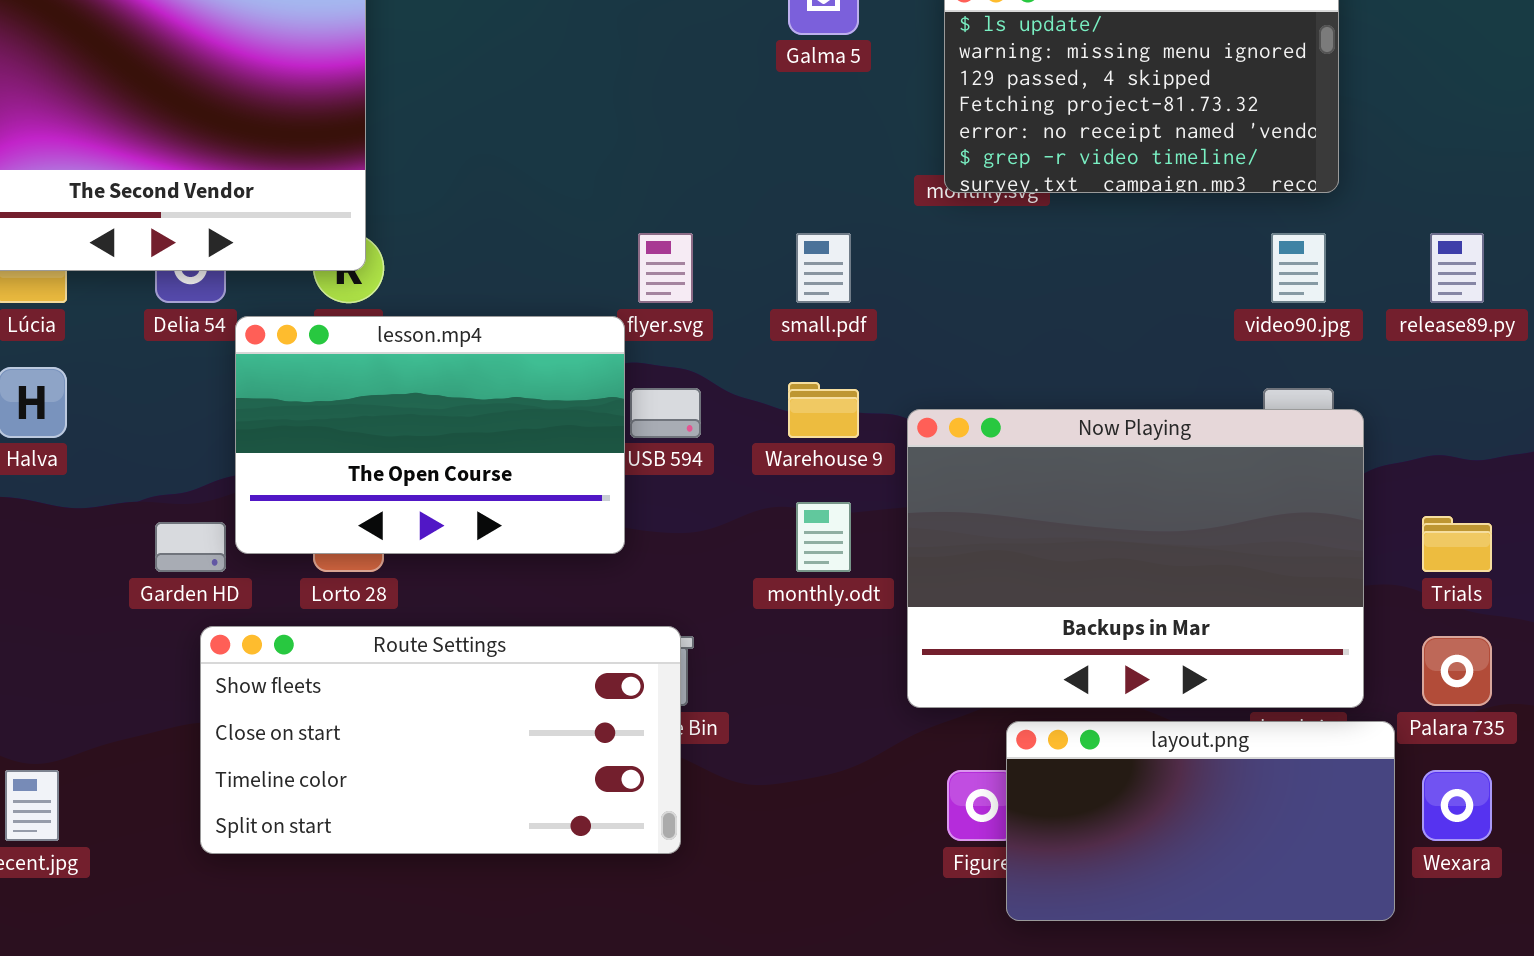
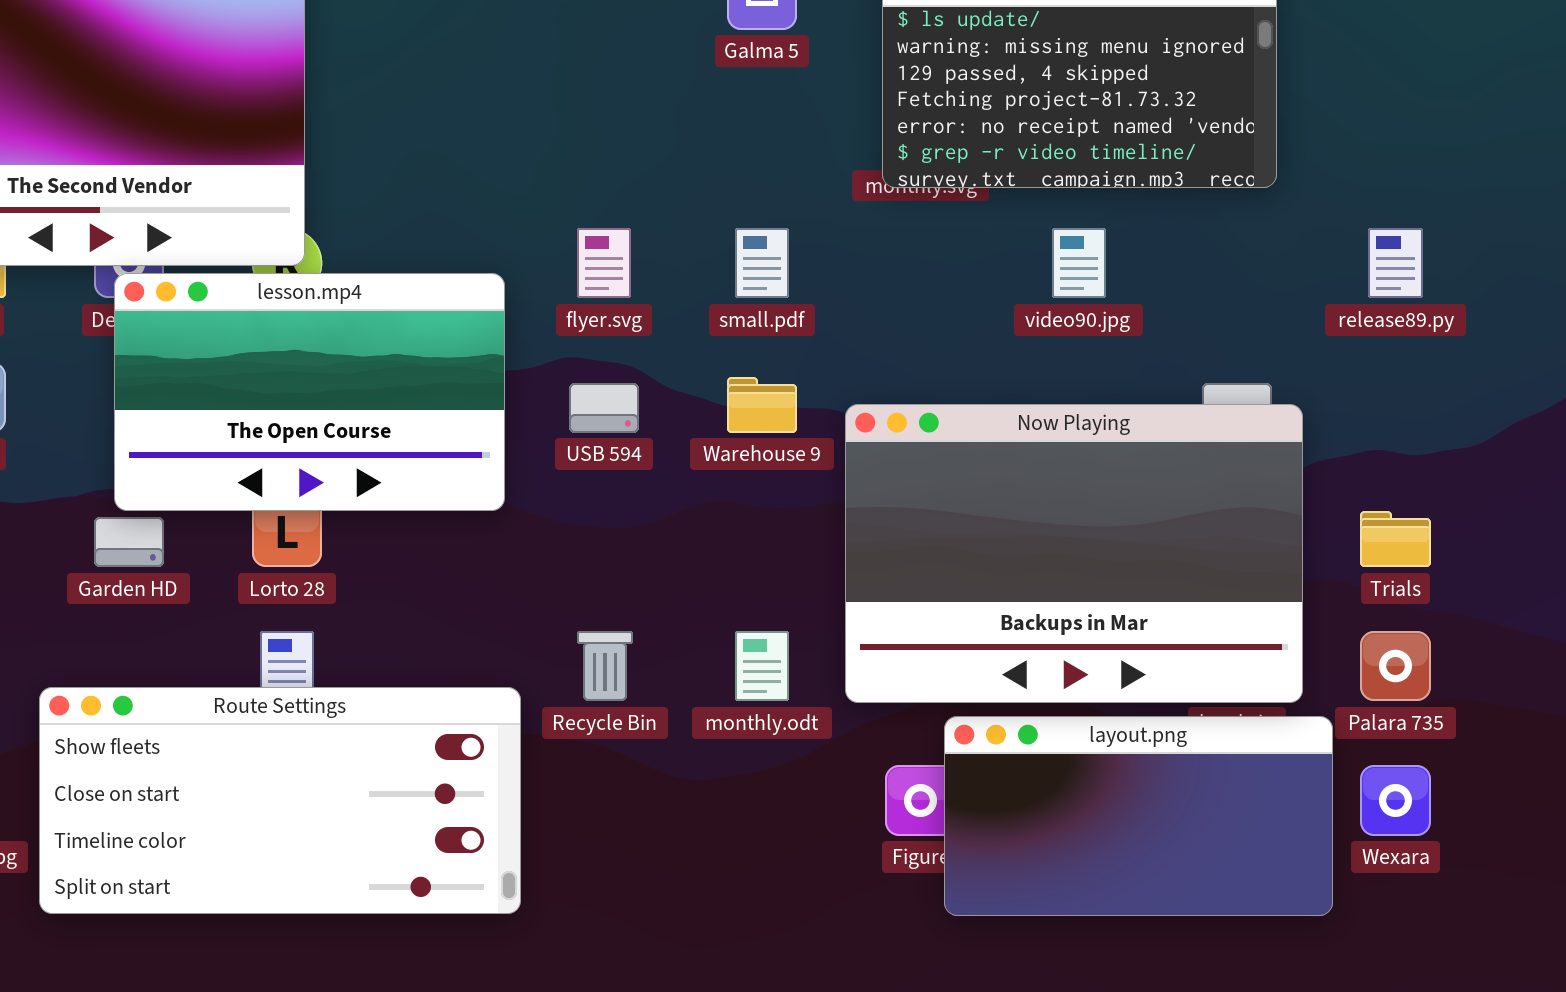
video90.jpg: [1271,233,1326,303] -> [1052,228,1106,298], moved
lesson.mp4: [235,316,625,554] -> [114,273,505,511], moved
monthly.odt: [796,502,851,572] -> [735,631,789,701], moved
Route Settings: [200,626,681,854] -> [39,687,521,914], moved

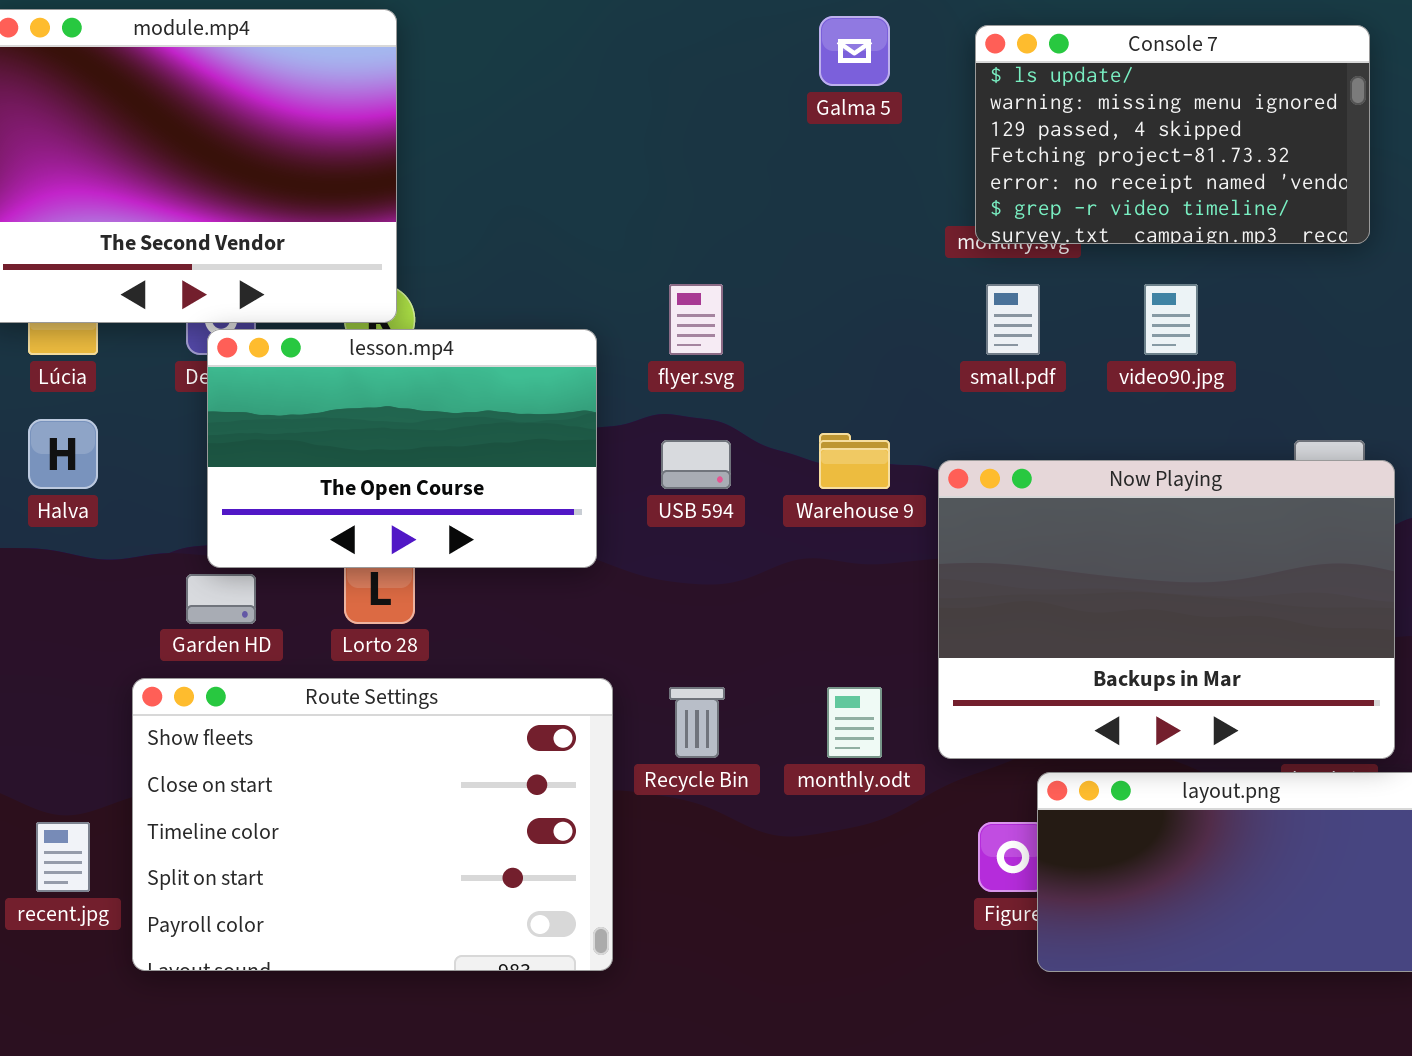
small.pdf: [735,228,789,298] -> [986,284,1040,355], moved
Route Settings: [39,687,521,914] -> [132,678,613,971], resized

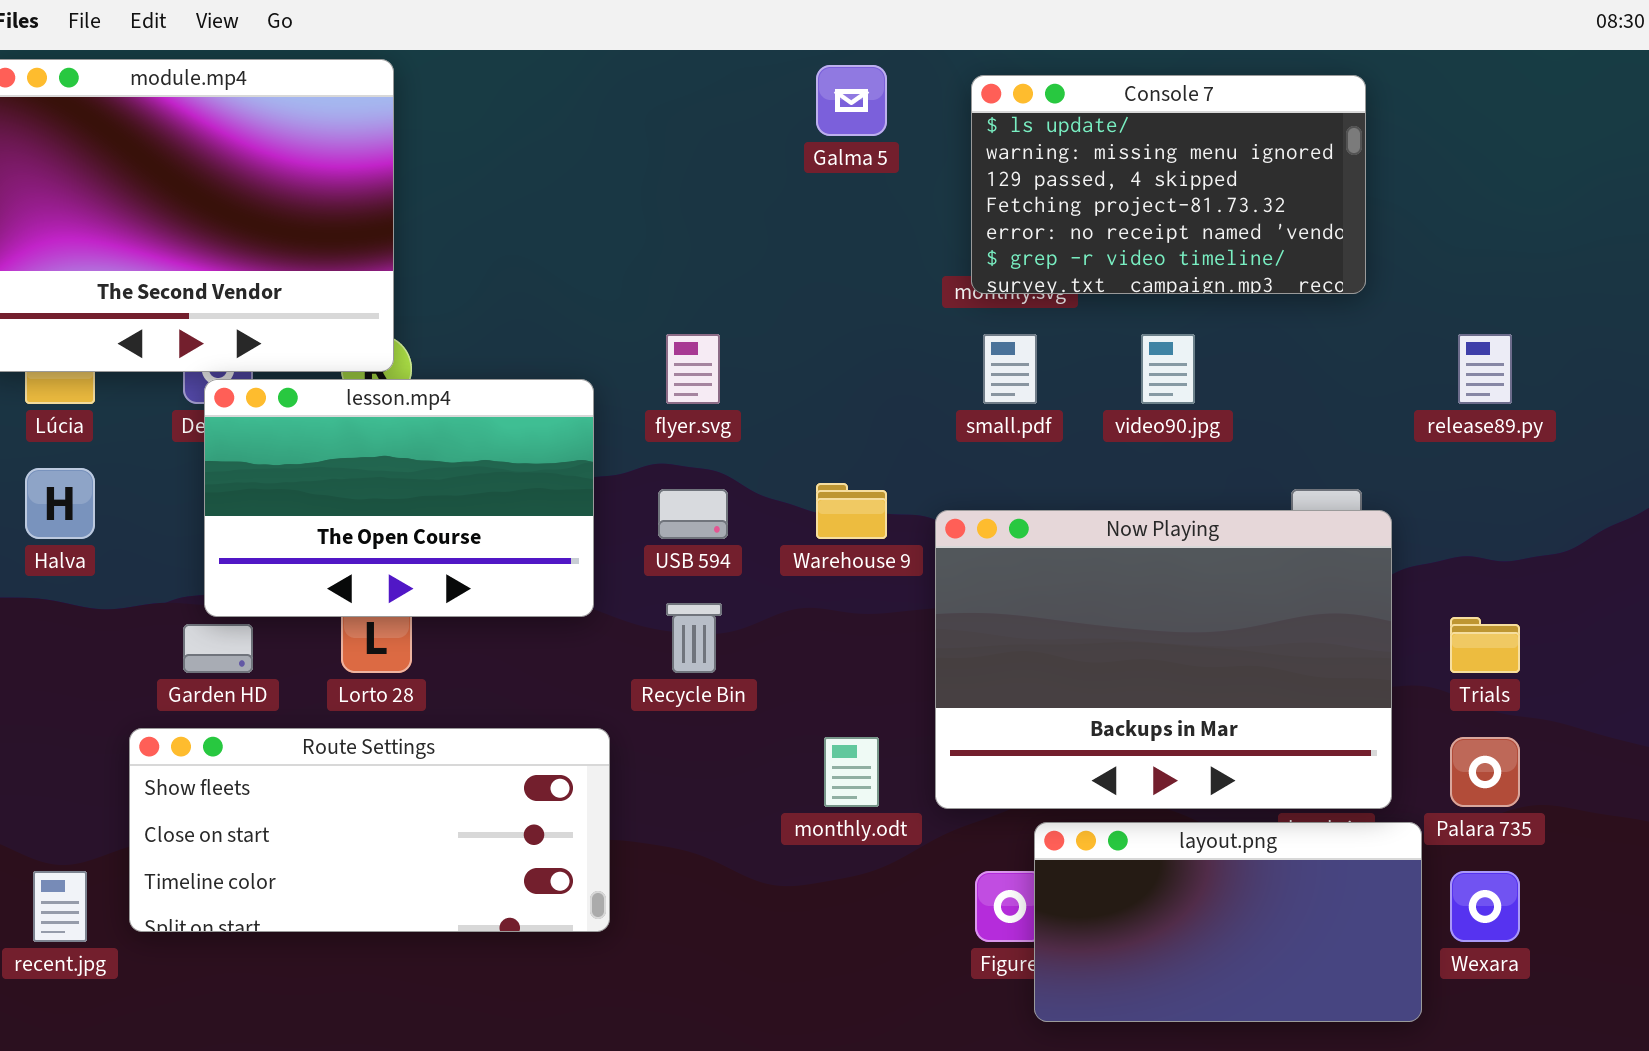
Route Settings: [132,678,613,971] -> [129,728,610,932], resized
Recycle Bin: [669,687,725,758] -> [666,603,722,673], moved

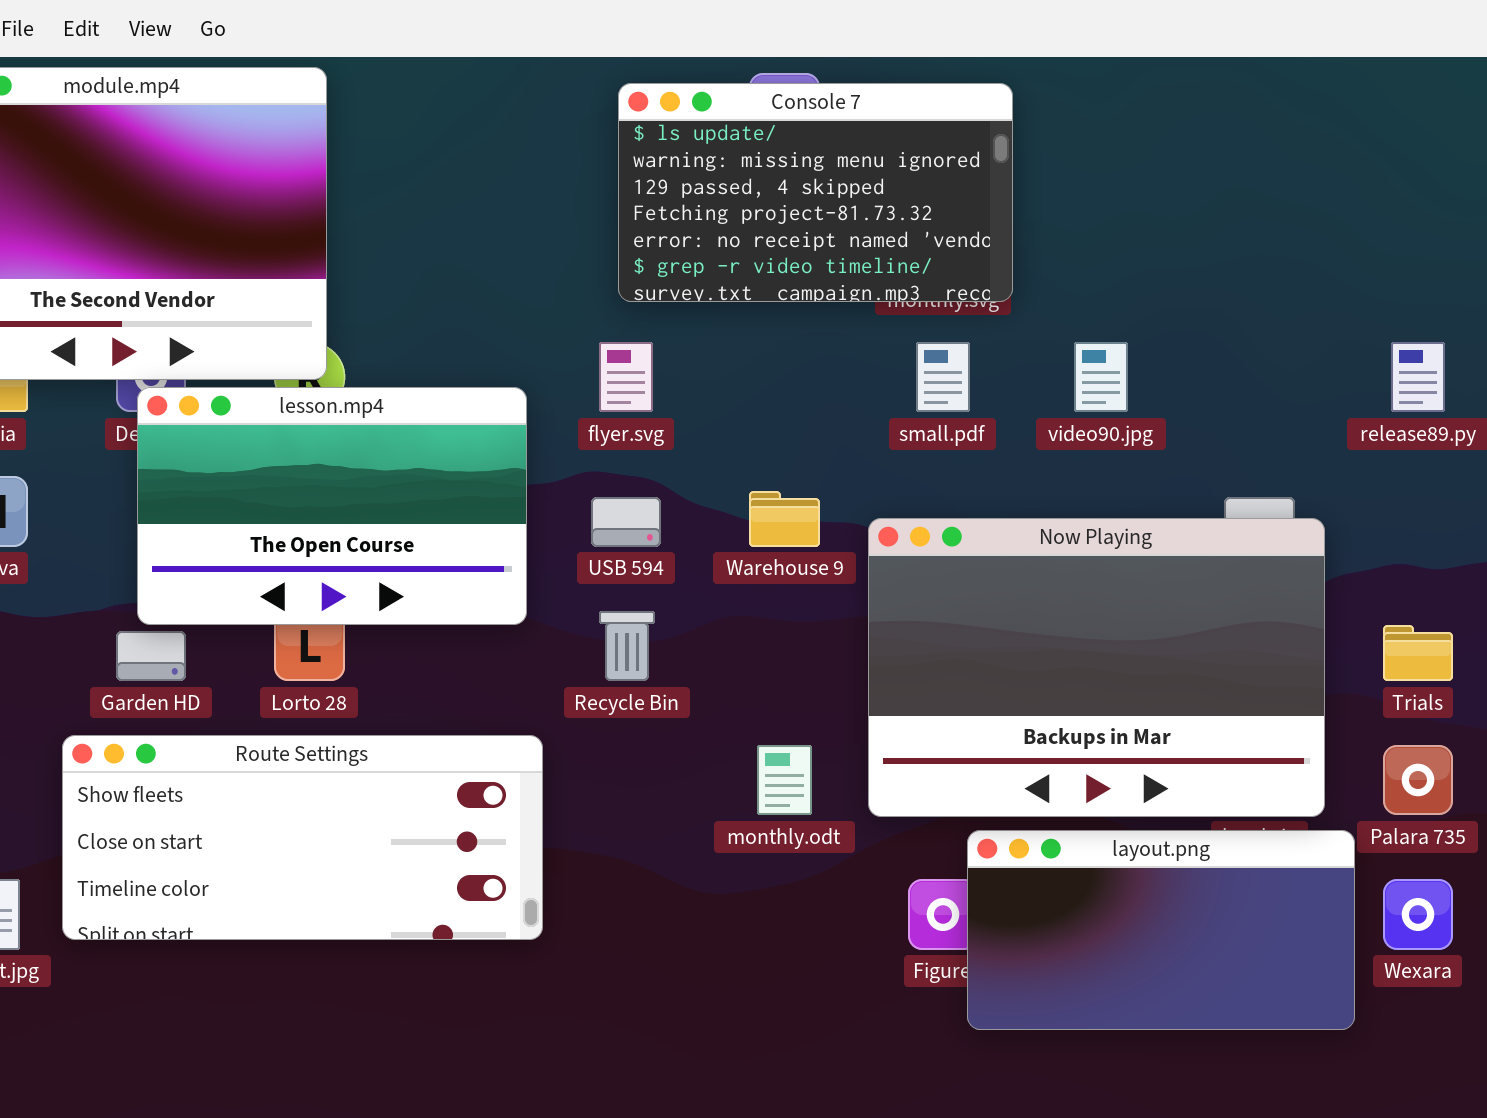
Console 7: [971,75,1366,294] -> [618,83,1013,302], moved

